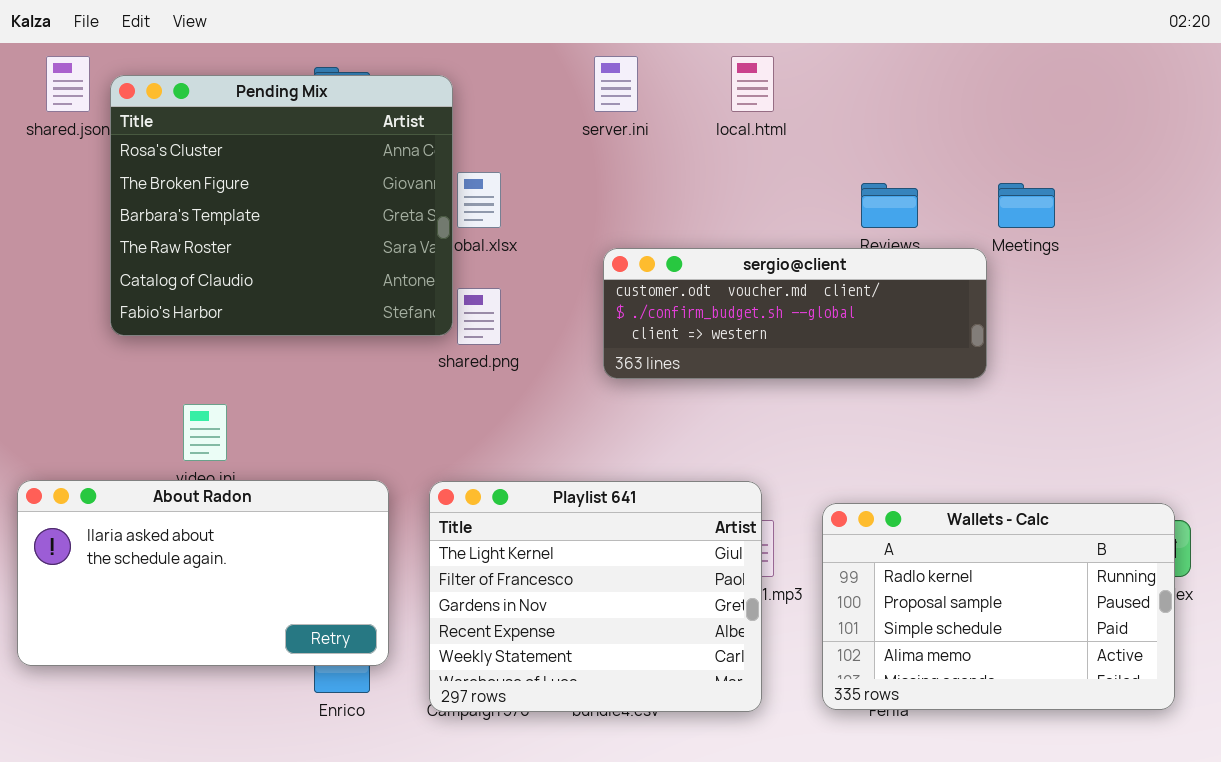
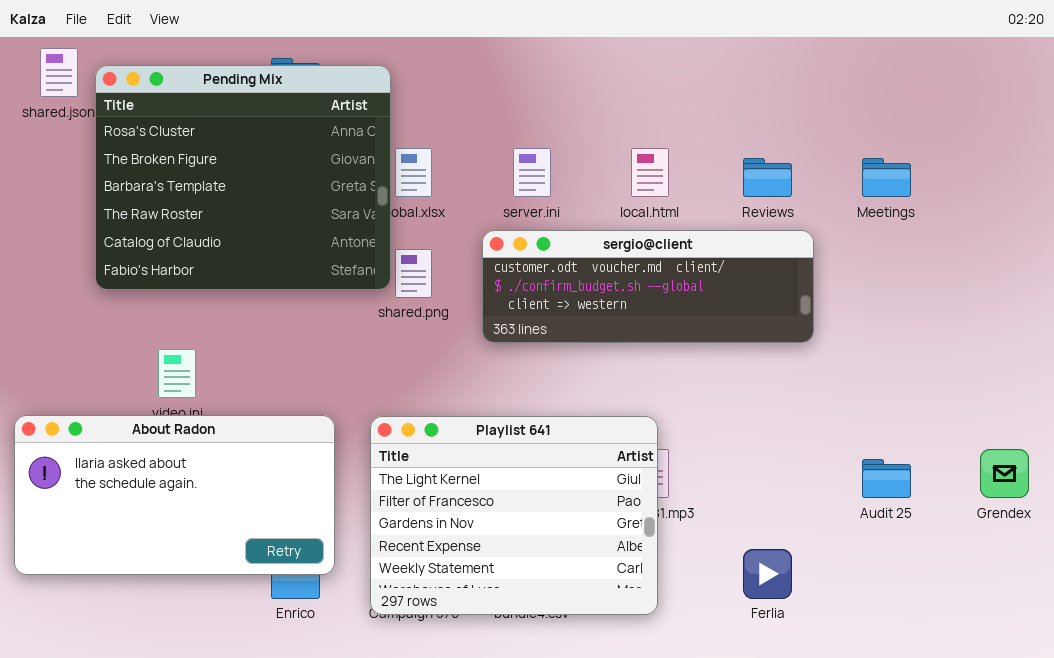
server.ini: [594,56,638,112] -> [513,148,551,197], moved
local.html: [731,56,774,112] -> [631,148,669,197], moved
sergio@client: [603,248,987,379] -> [482,230,814,343], moved
Wallets - Calc: [822,503,1175,710] -> none, closed

